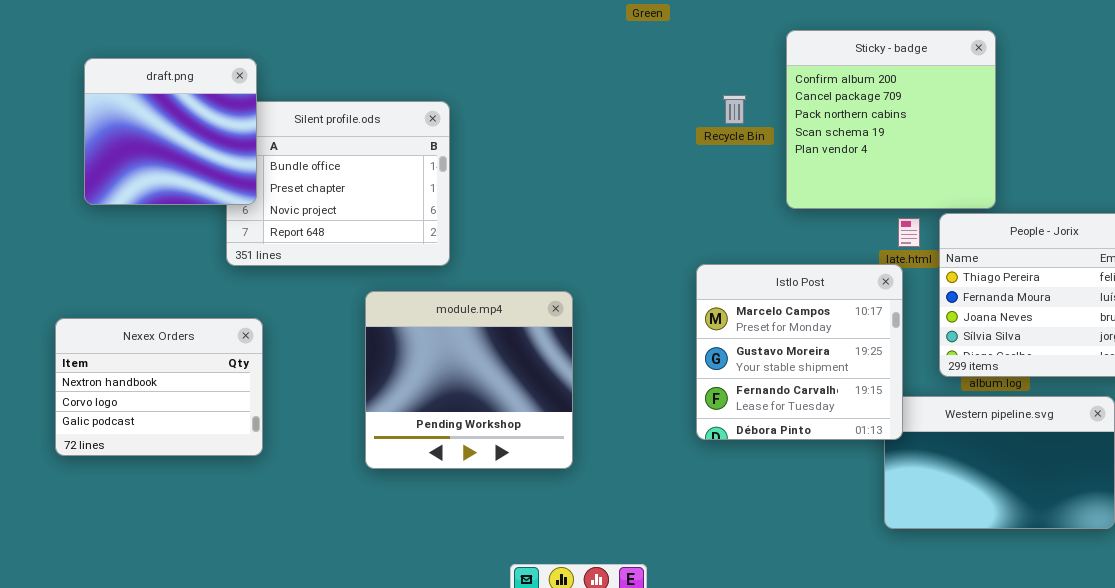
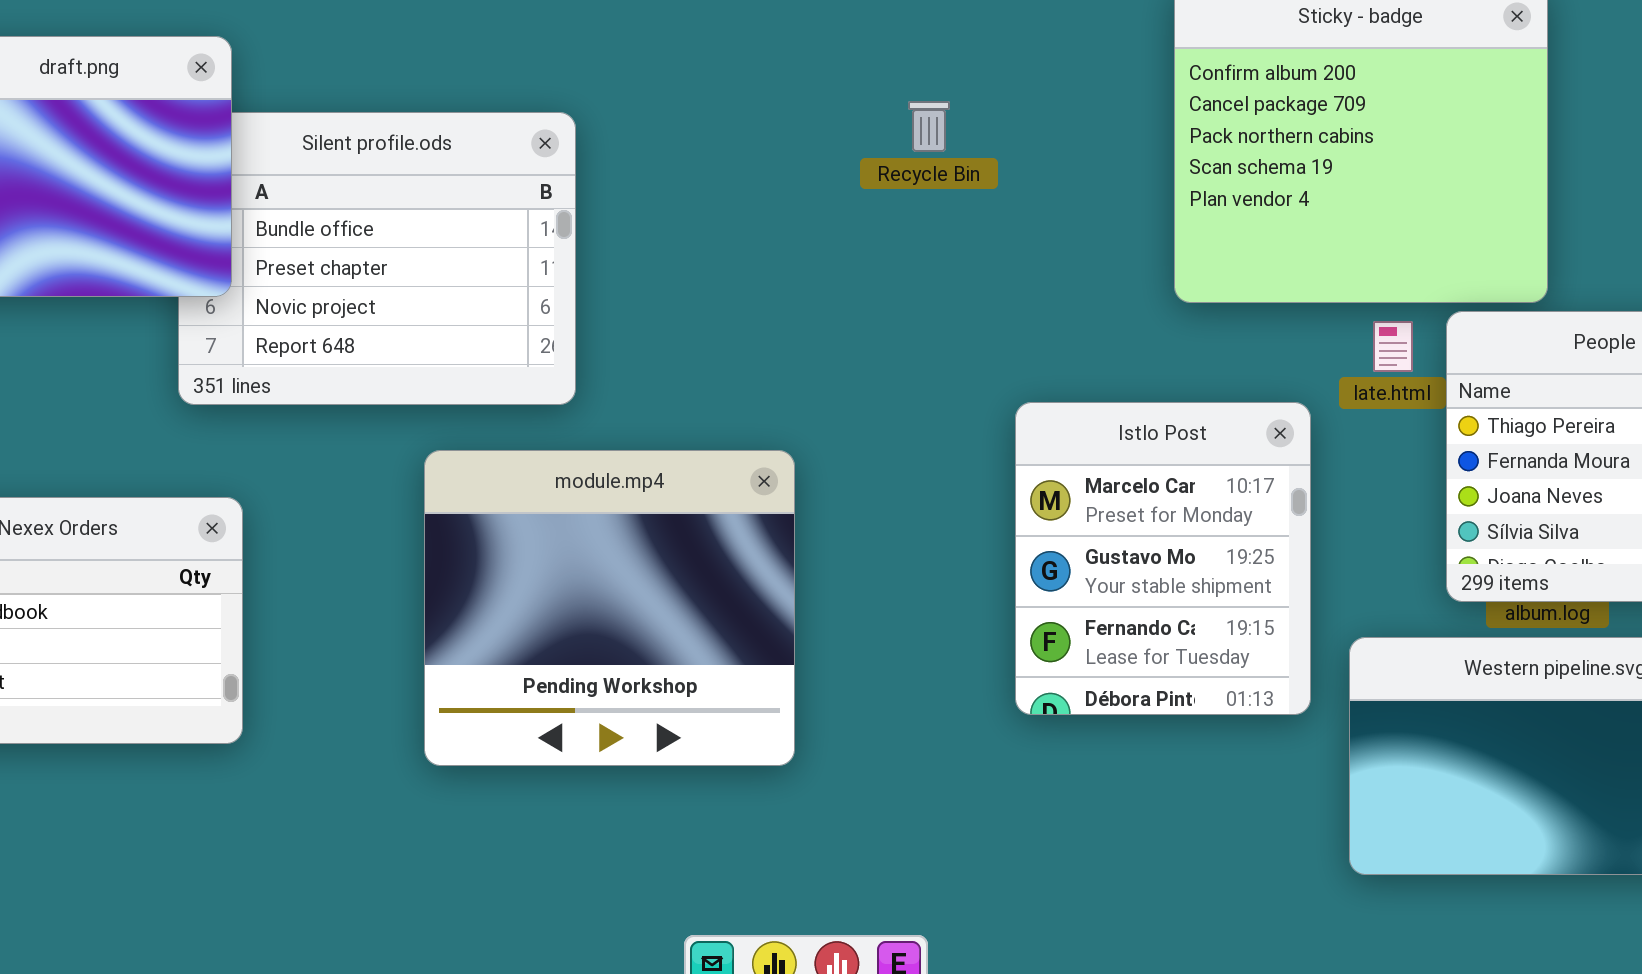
Recycle Bin: [723,95,746,124] -> [908,101,950,152], moved
Istlo Post: [696,264,903,440] -> [1015,402,1311,715], resized

